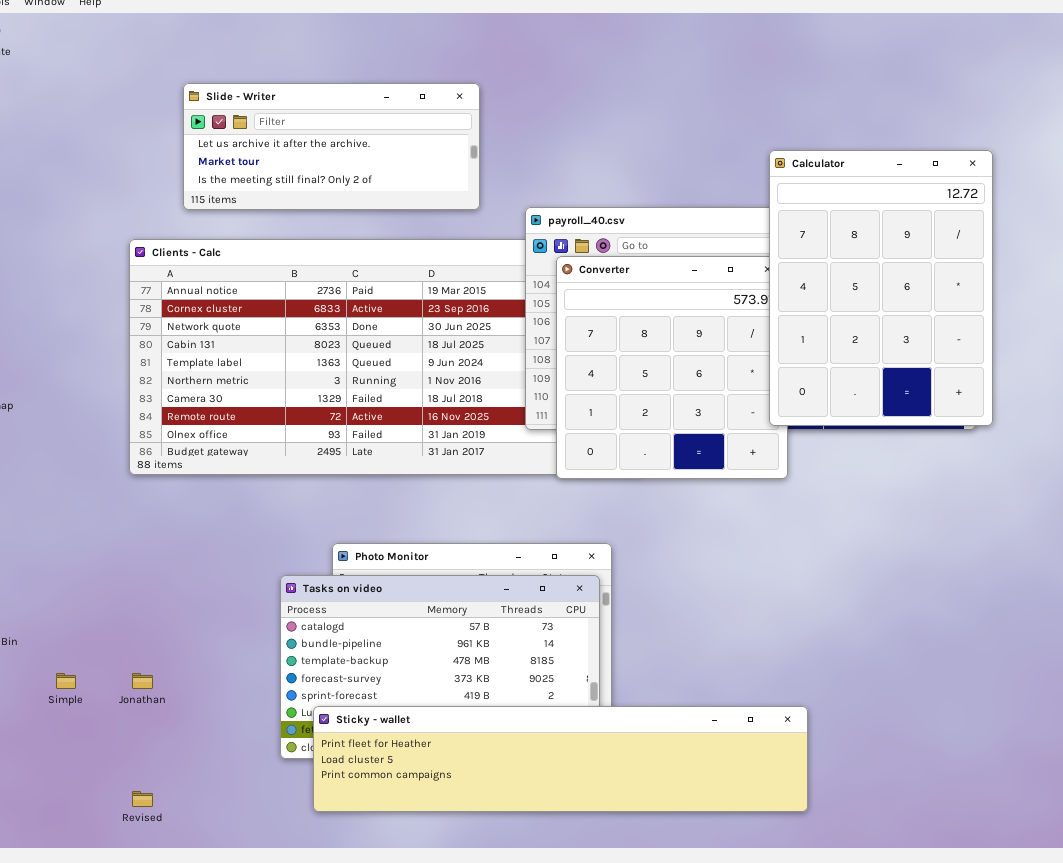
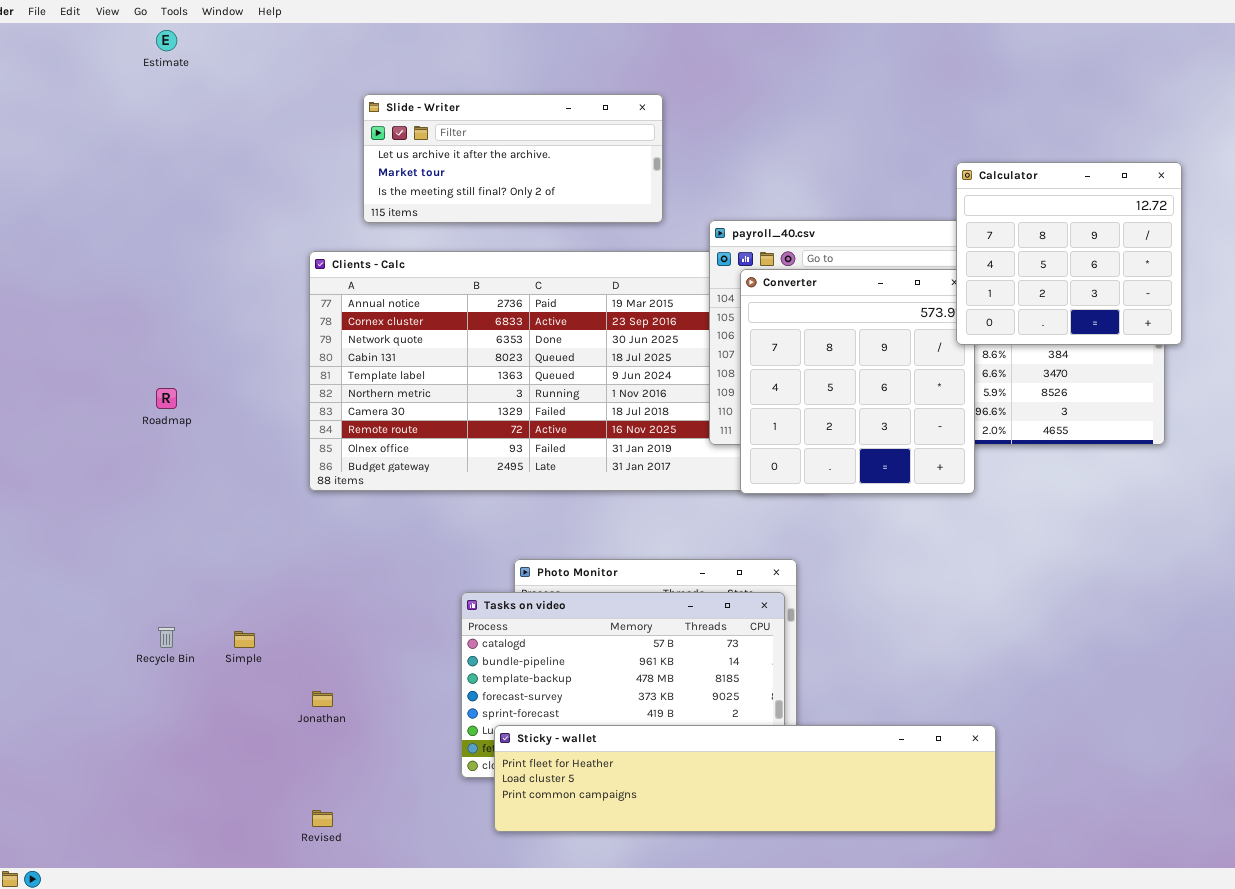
Calculator: [769,150,993,426] -> [956,162,1182,345], resized
Simple: [56,673,76,689] -> [234,631,255,648], moved

